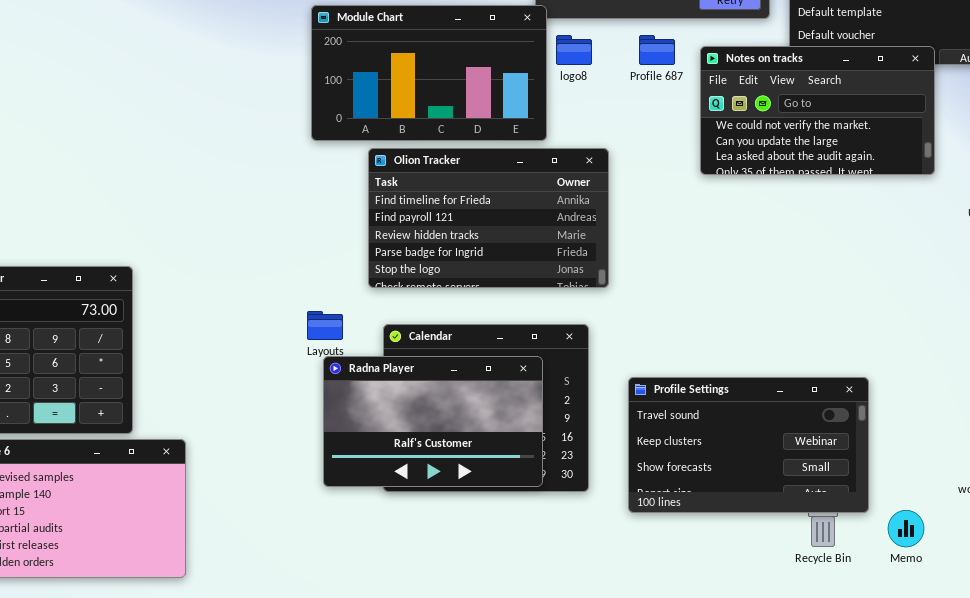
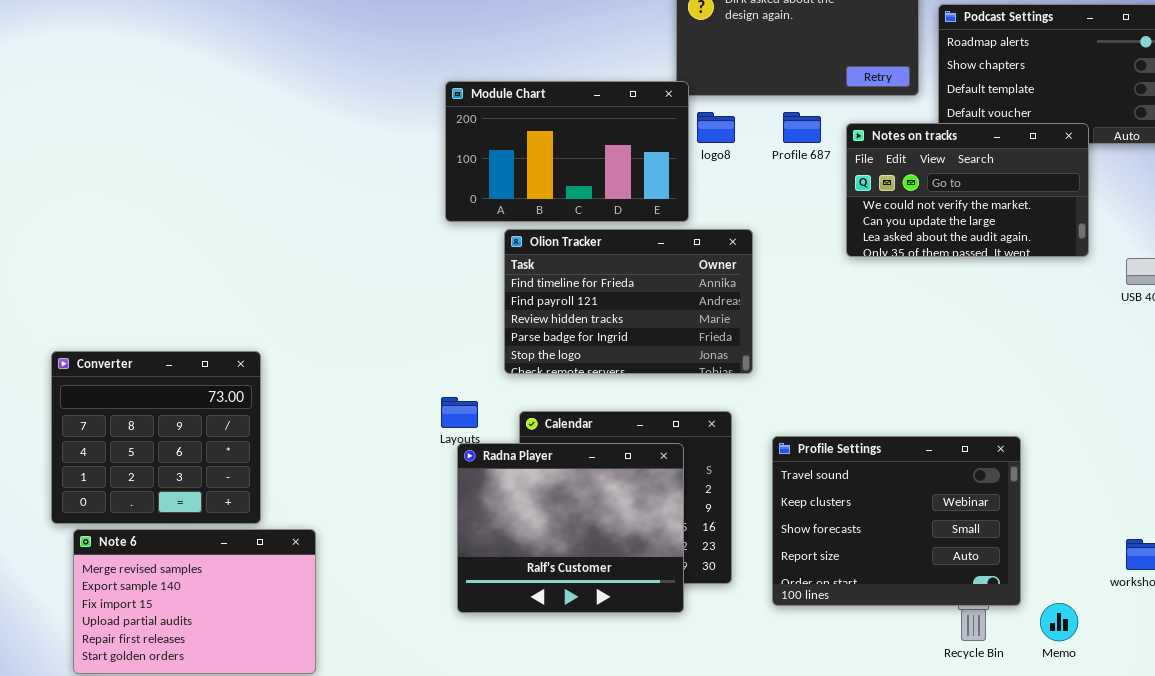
Radna Player: [323,356,543,487] -> [457,443,684,613], resized
Profile Settings: [628,377,869,513] -> [772,436,1021,606], resized

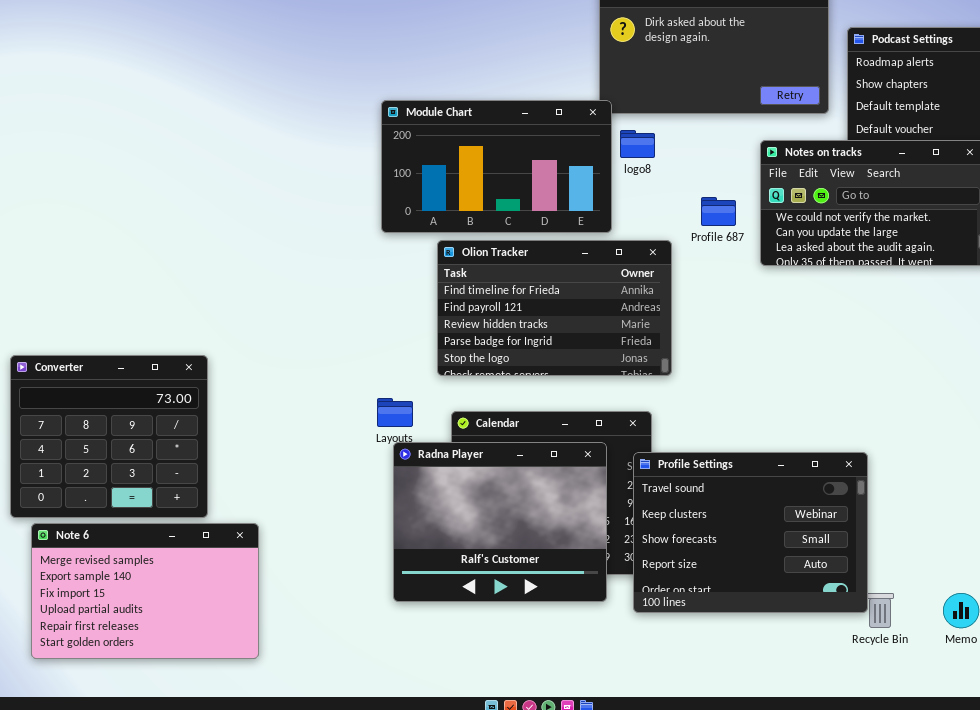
Profile 687: [783,112,821,143] -> [701,197,736,226], moved
Profile Settings: [772,436,1021,606] -> [633,452,868,613], moved

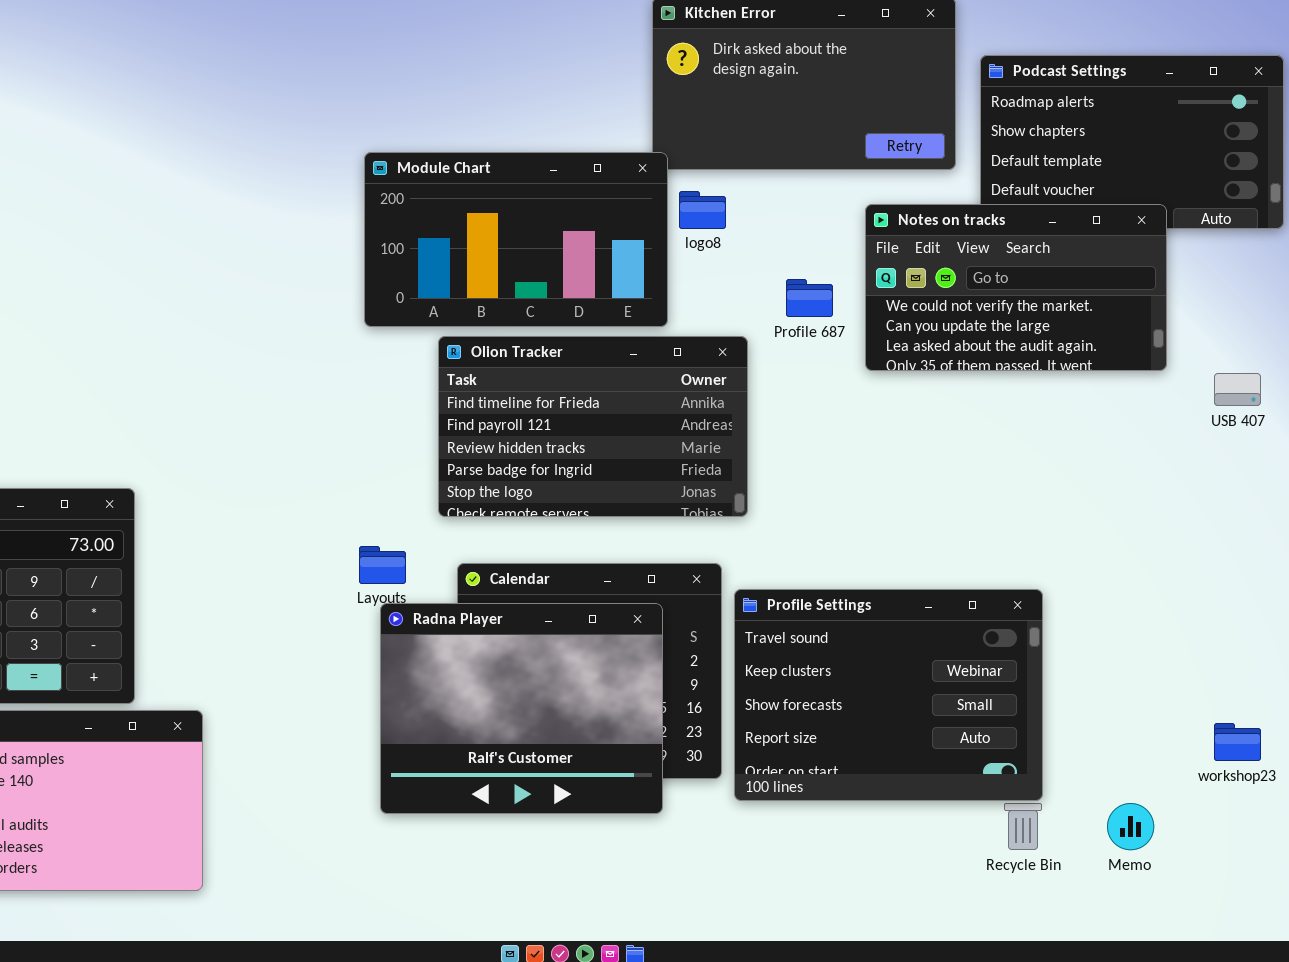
Profile Settings: [633,452,868,613] -> [734,589,1043,801], moved

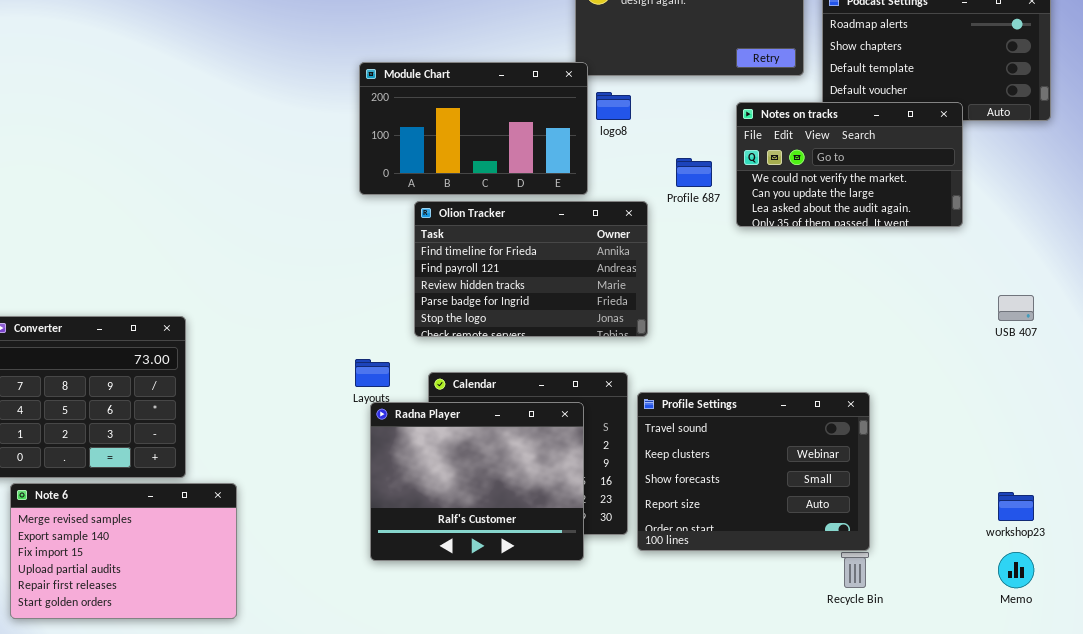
USB 407: [1214,373,1261,406] -> [998,295,1034,321], moved
Memo: [1107,803,1154,850] -> [998,552,1034,588], moved

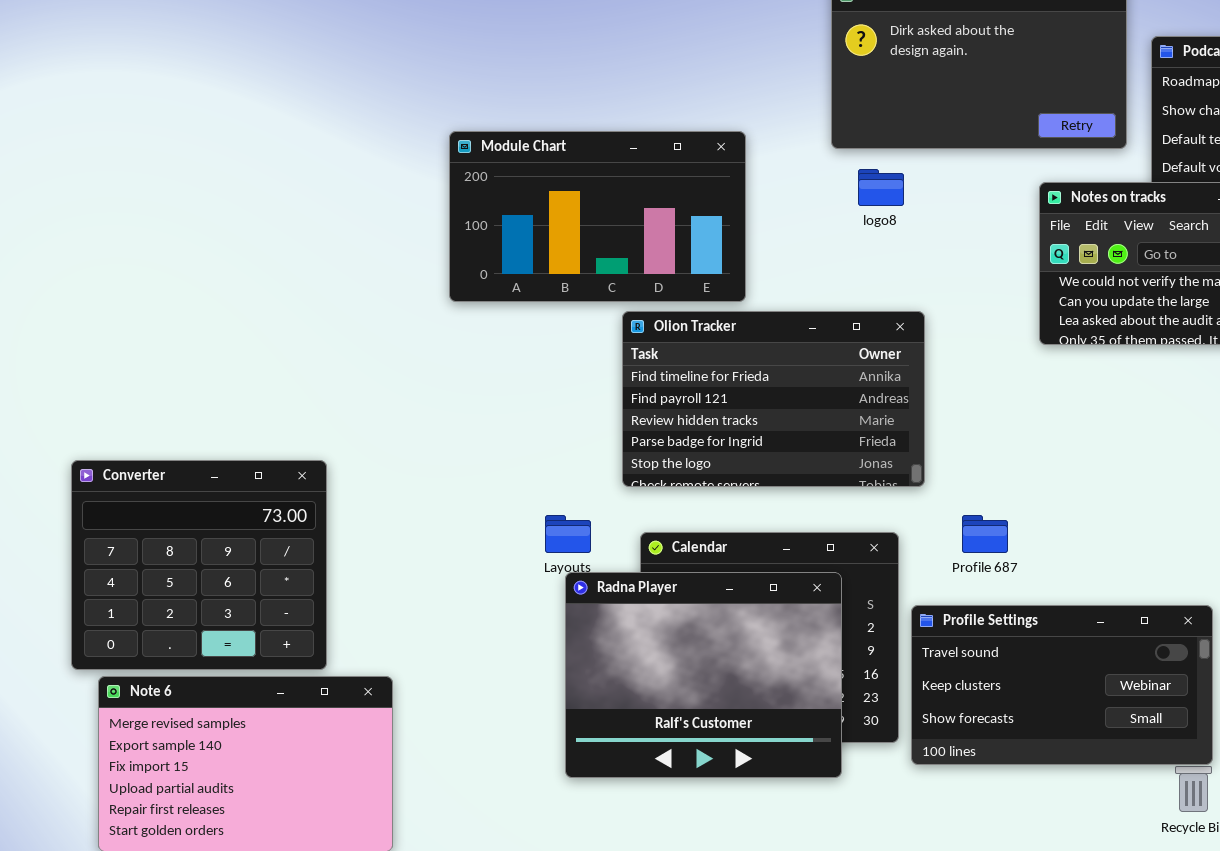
Module Chart: [359,62,588,195] -> [449,131,746,302], moved
Profile 687: [676,158,712,187] -> [962,515,1008,553], moved
Profile Settings: [637,392,870,551] -> [911,605,1213,765], resized

